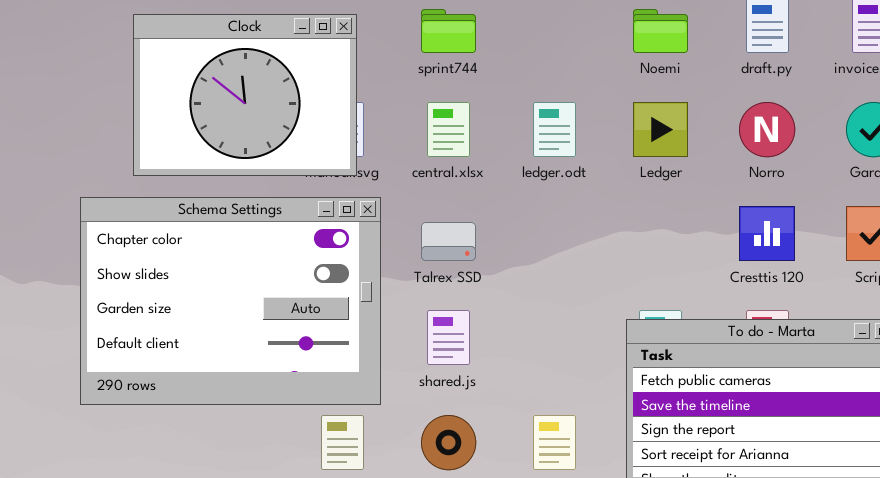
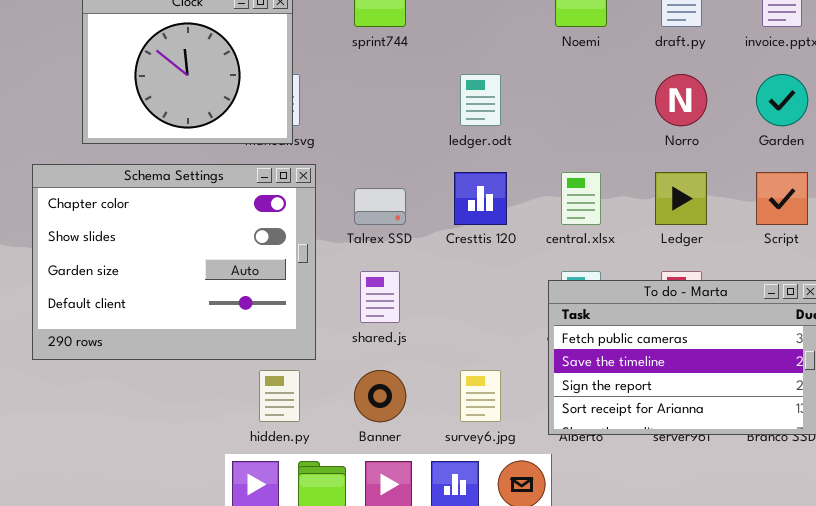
central.xlsx: [427,102,470,157] -> [561,172,601,225], moved
Ledger: [633,102,688,157] -> [655,172,707,225], moved
Cresttis 120: [739,206,795,261] -> [454,172,507,225], moved

